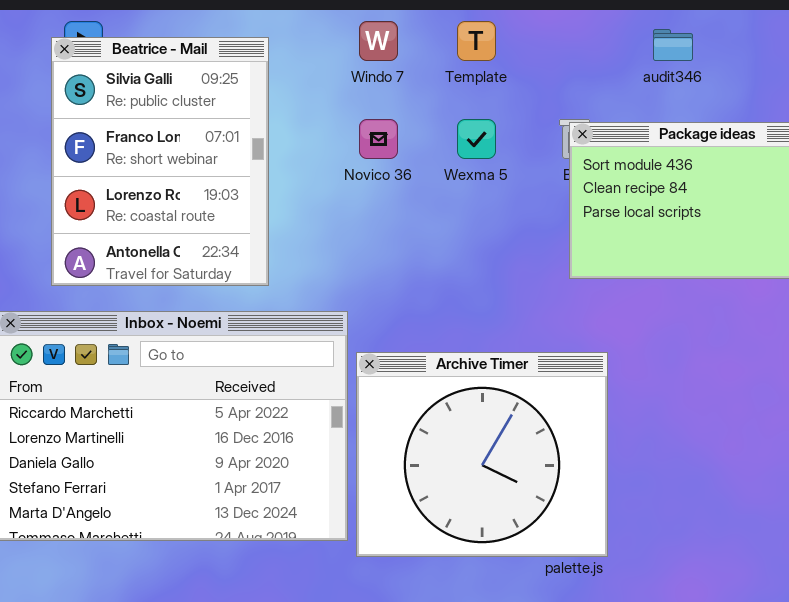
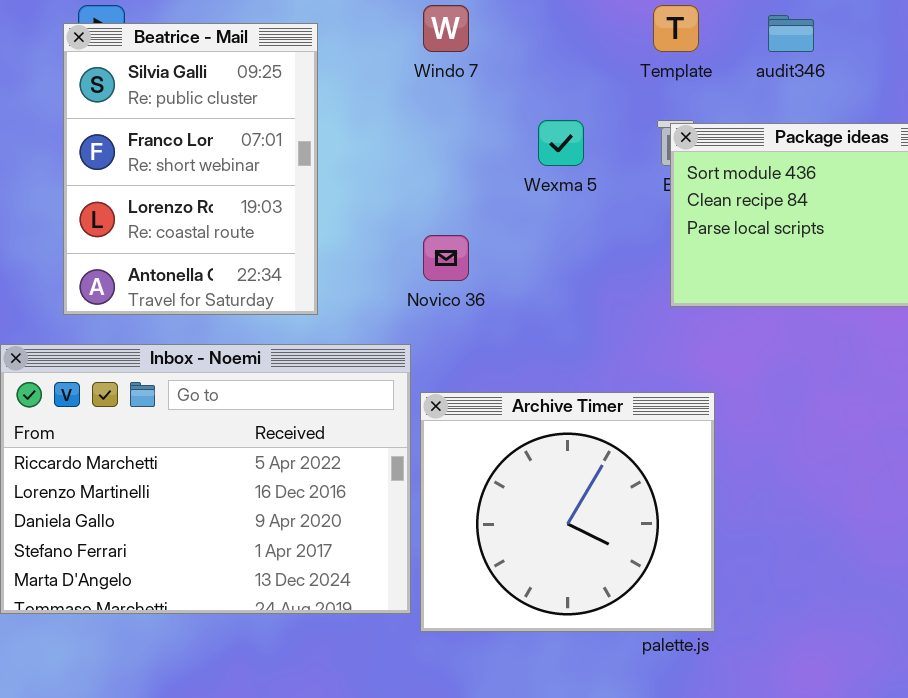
Template: [457,21,496,61] -> [653,5,699,52], moved
Novico 36: [359,119,398,159] -> [423,235,469,281], moved

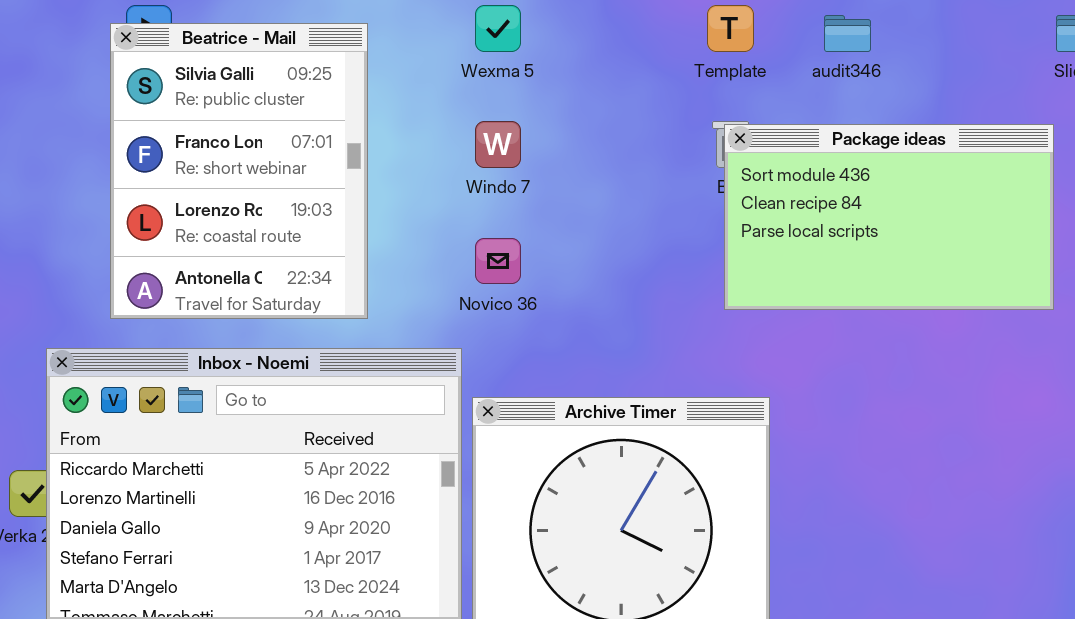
Windo 7: [423,5,469,52] -> [475,121,521,168], moved
Wexma 5: [538,120,584,166] -> [475,5,521,52], moved

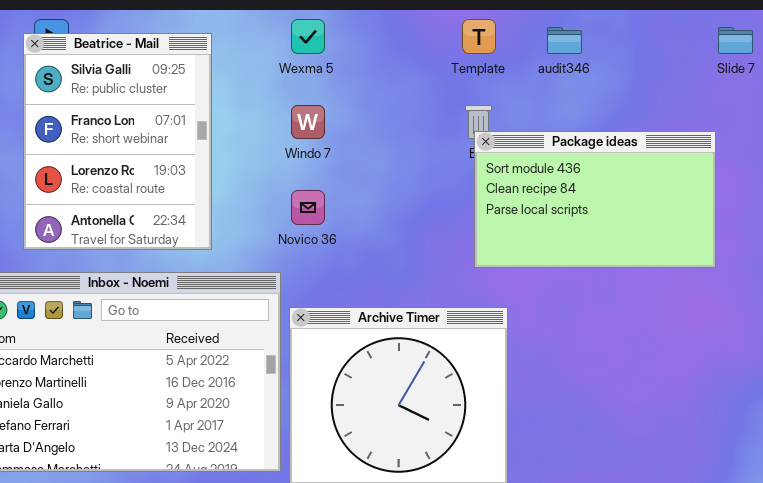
Package ideas: [724,124,1054,310] -> [474,131,716,268], moved

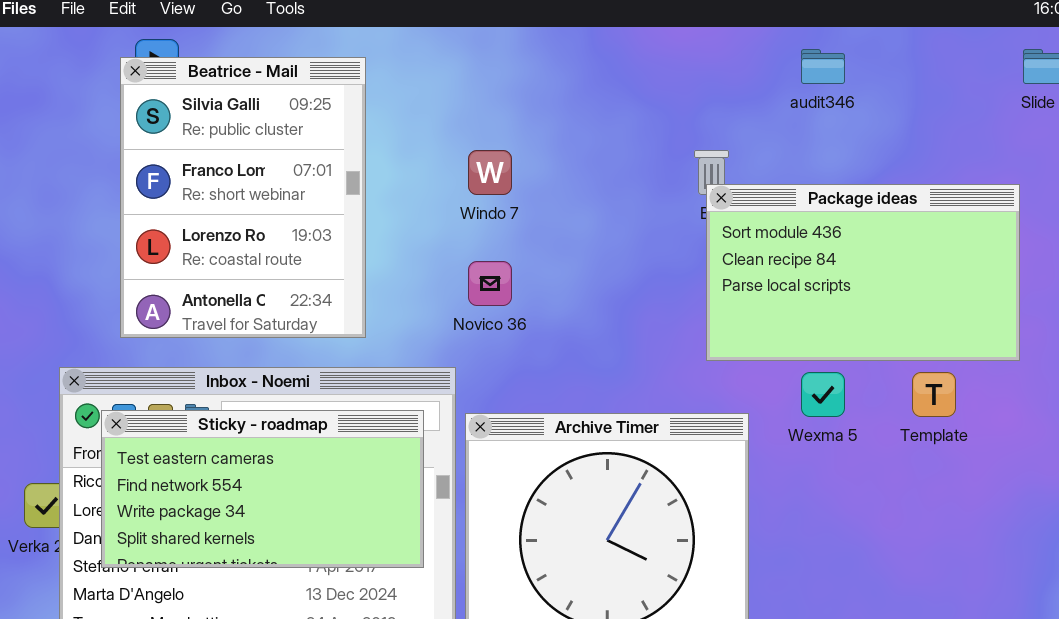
Wexma 5: [291,19,325,54] -> [801,372,845,417], moved
Template: [462,19,496,54] -> [912,372,956,417], moved
Sticky - roadmap: none -> [101,410,424,568], opened

